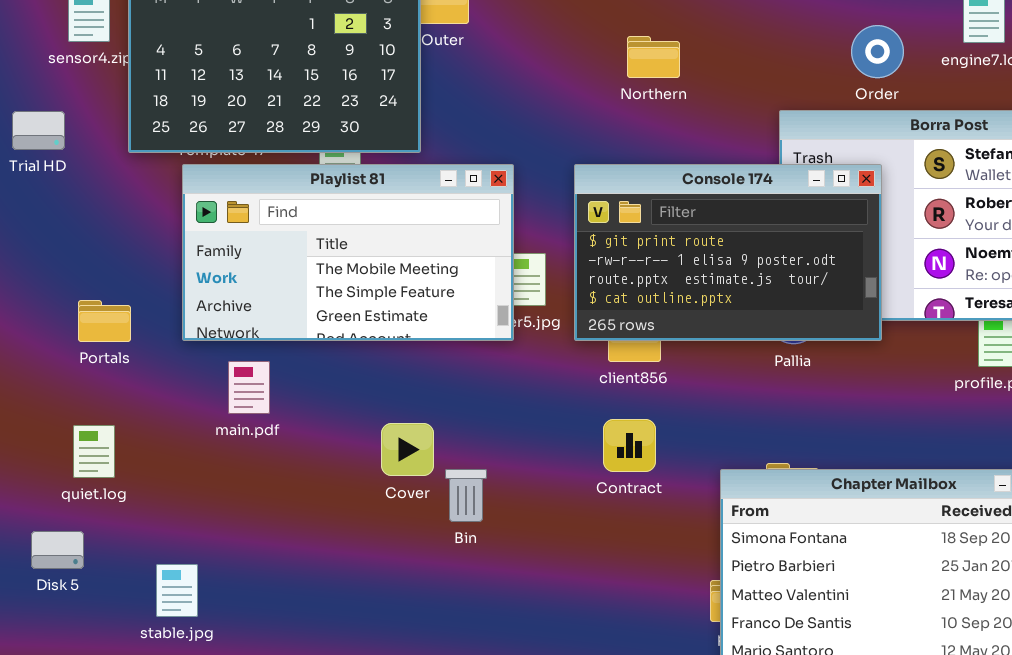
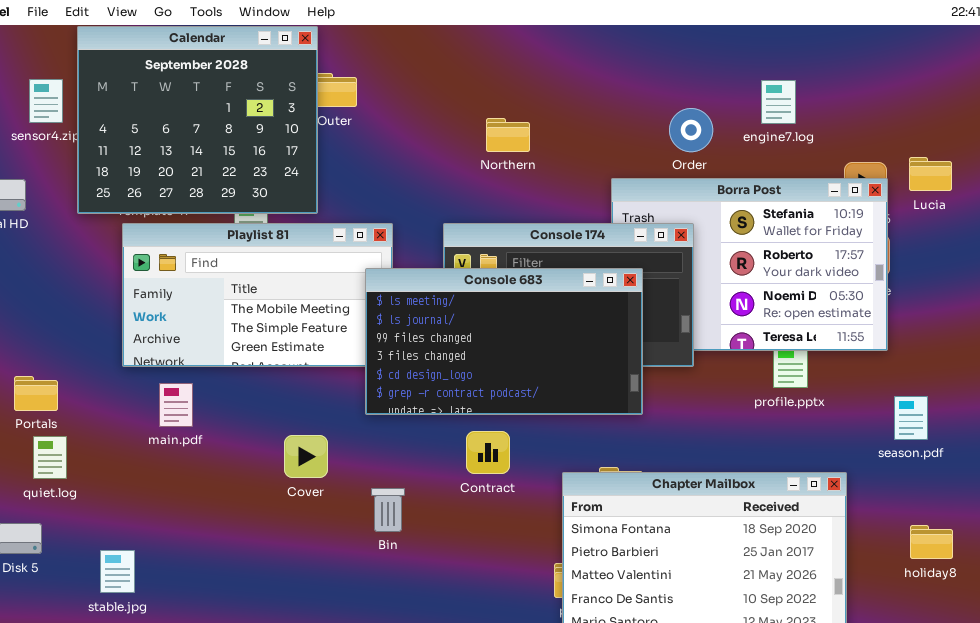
Console 683: none -> [365,268,643,415], opened
Portals: [78,300,131,342] -> [14,376,58,411], moved
Bin: [445,469,487,522] -> [371,488,405,532], moved

